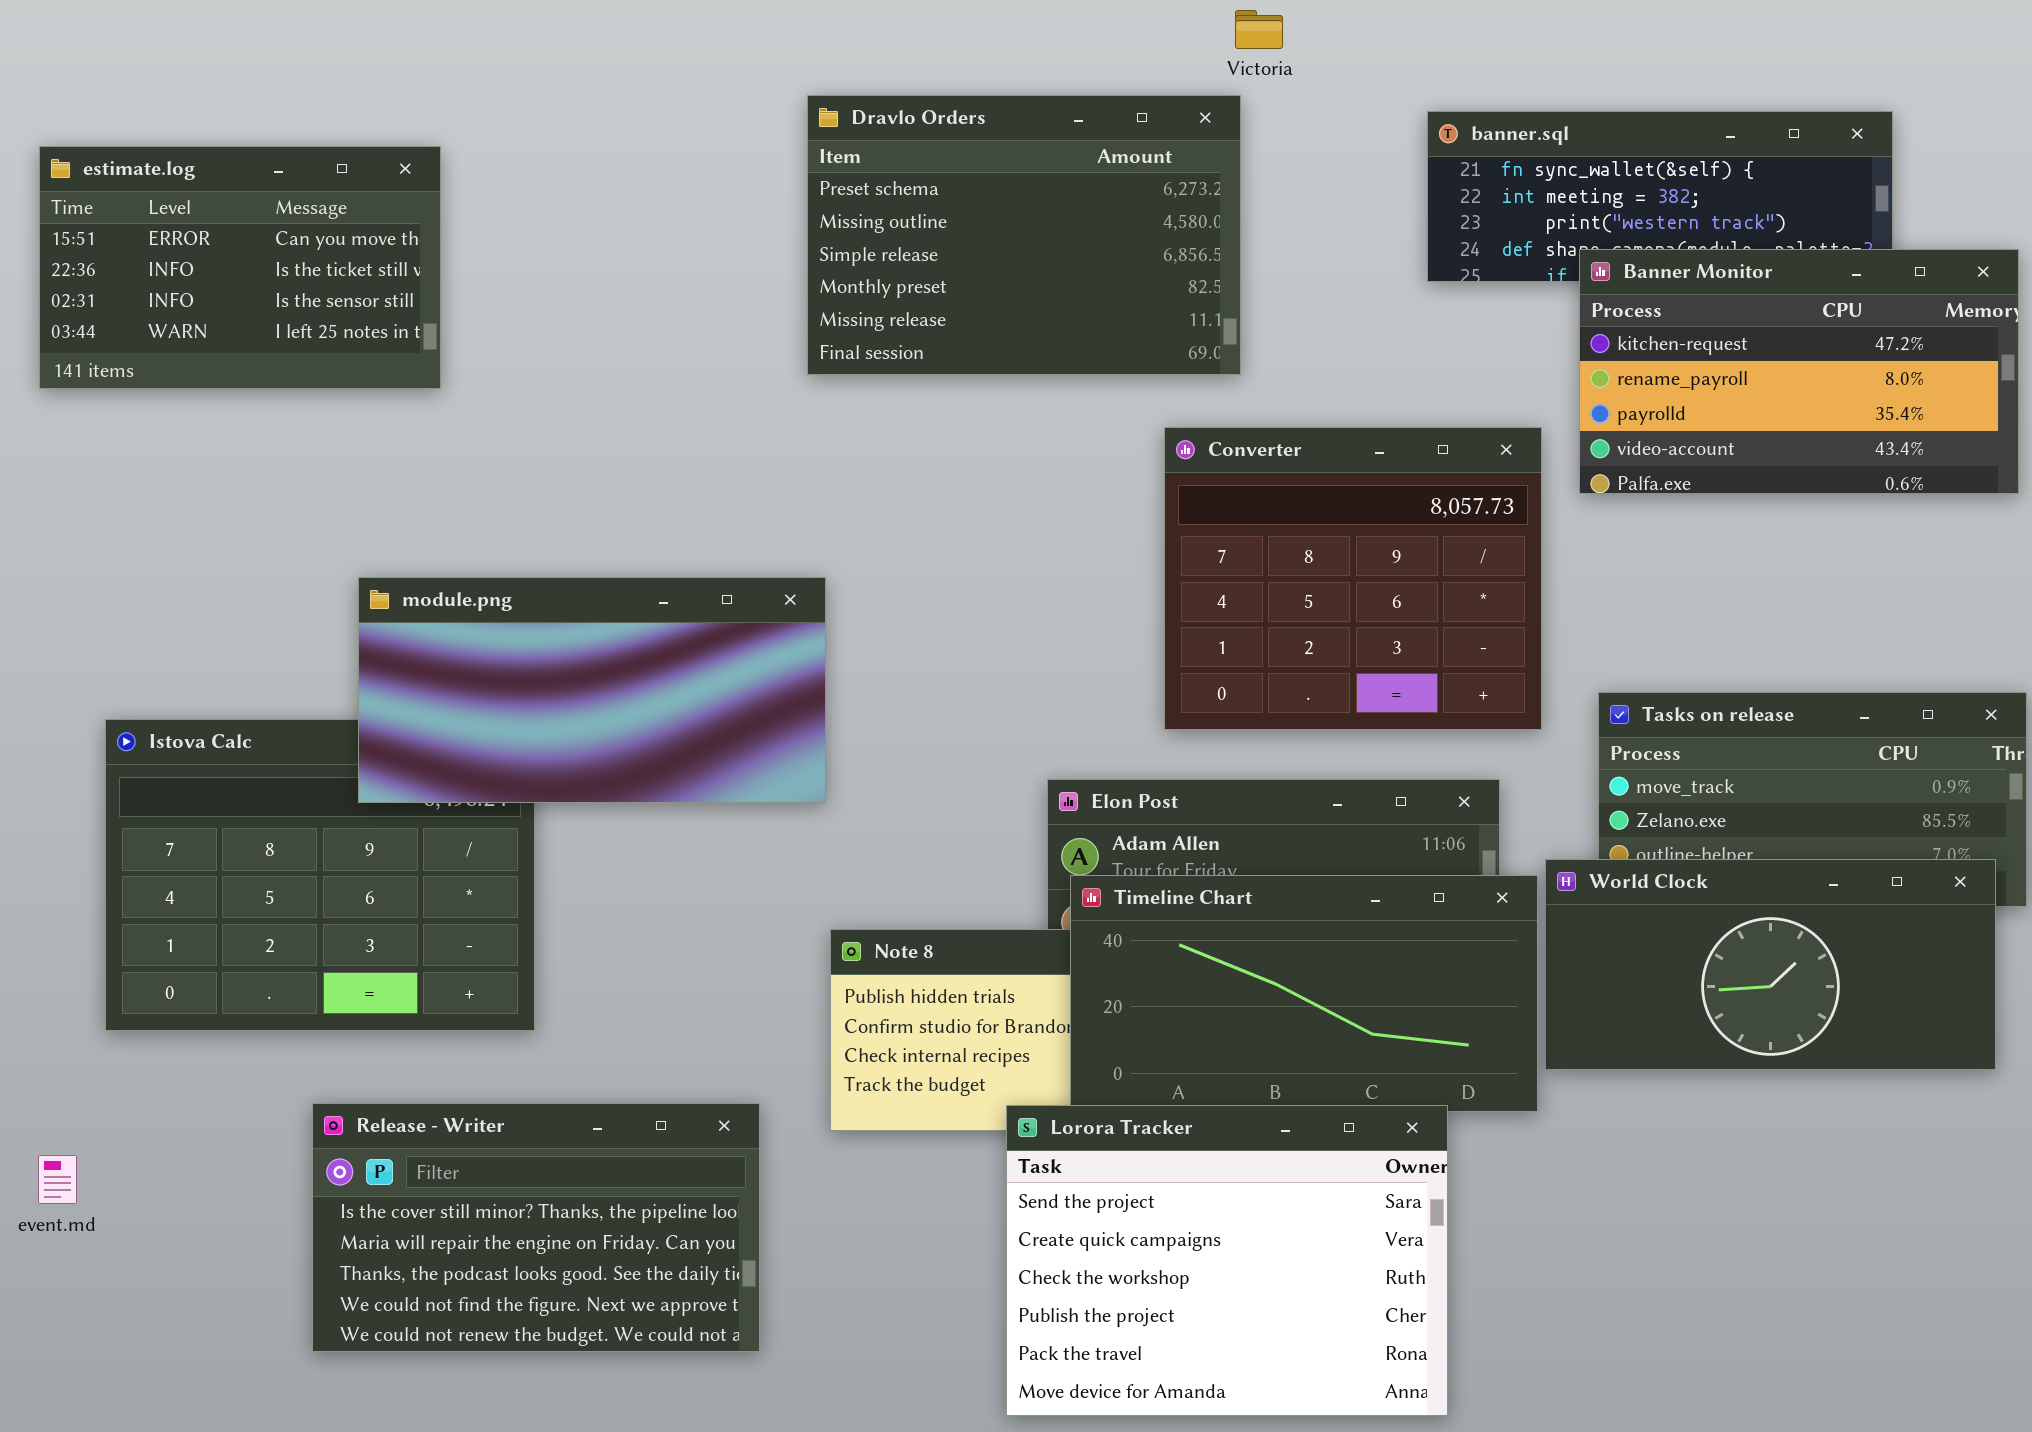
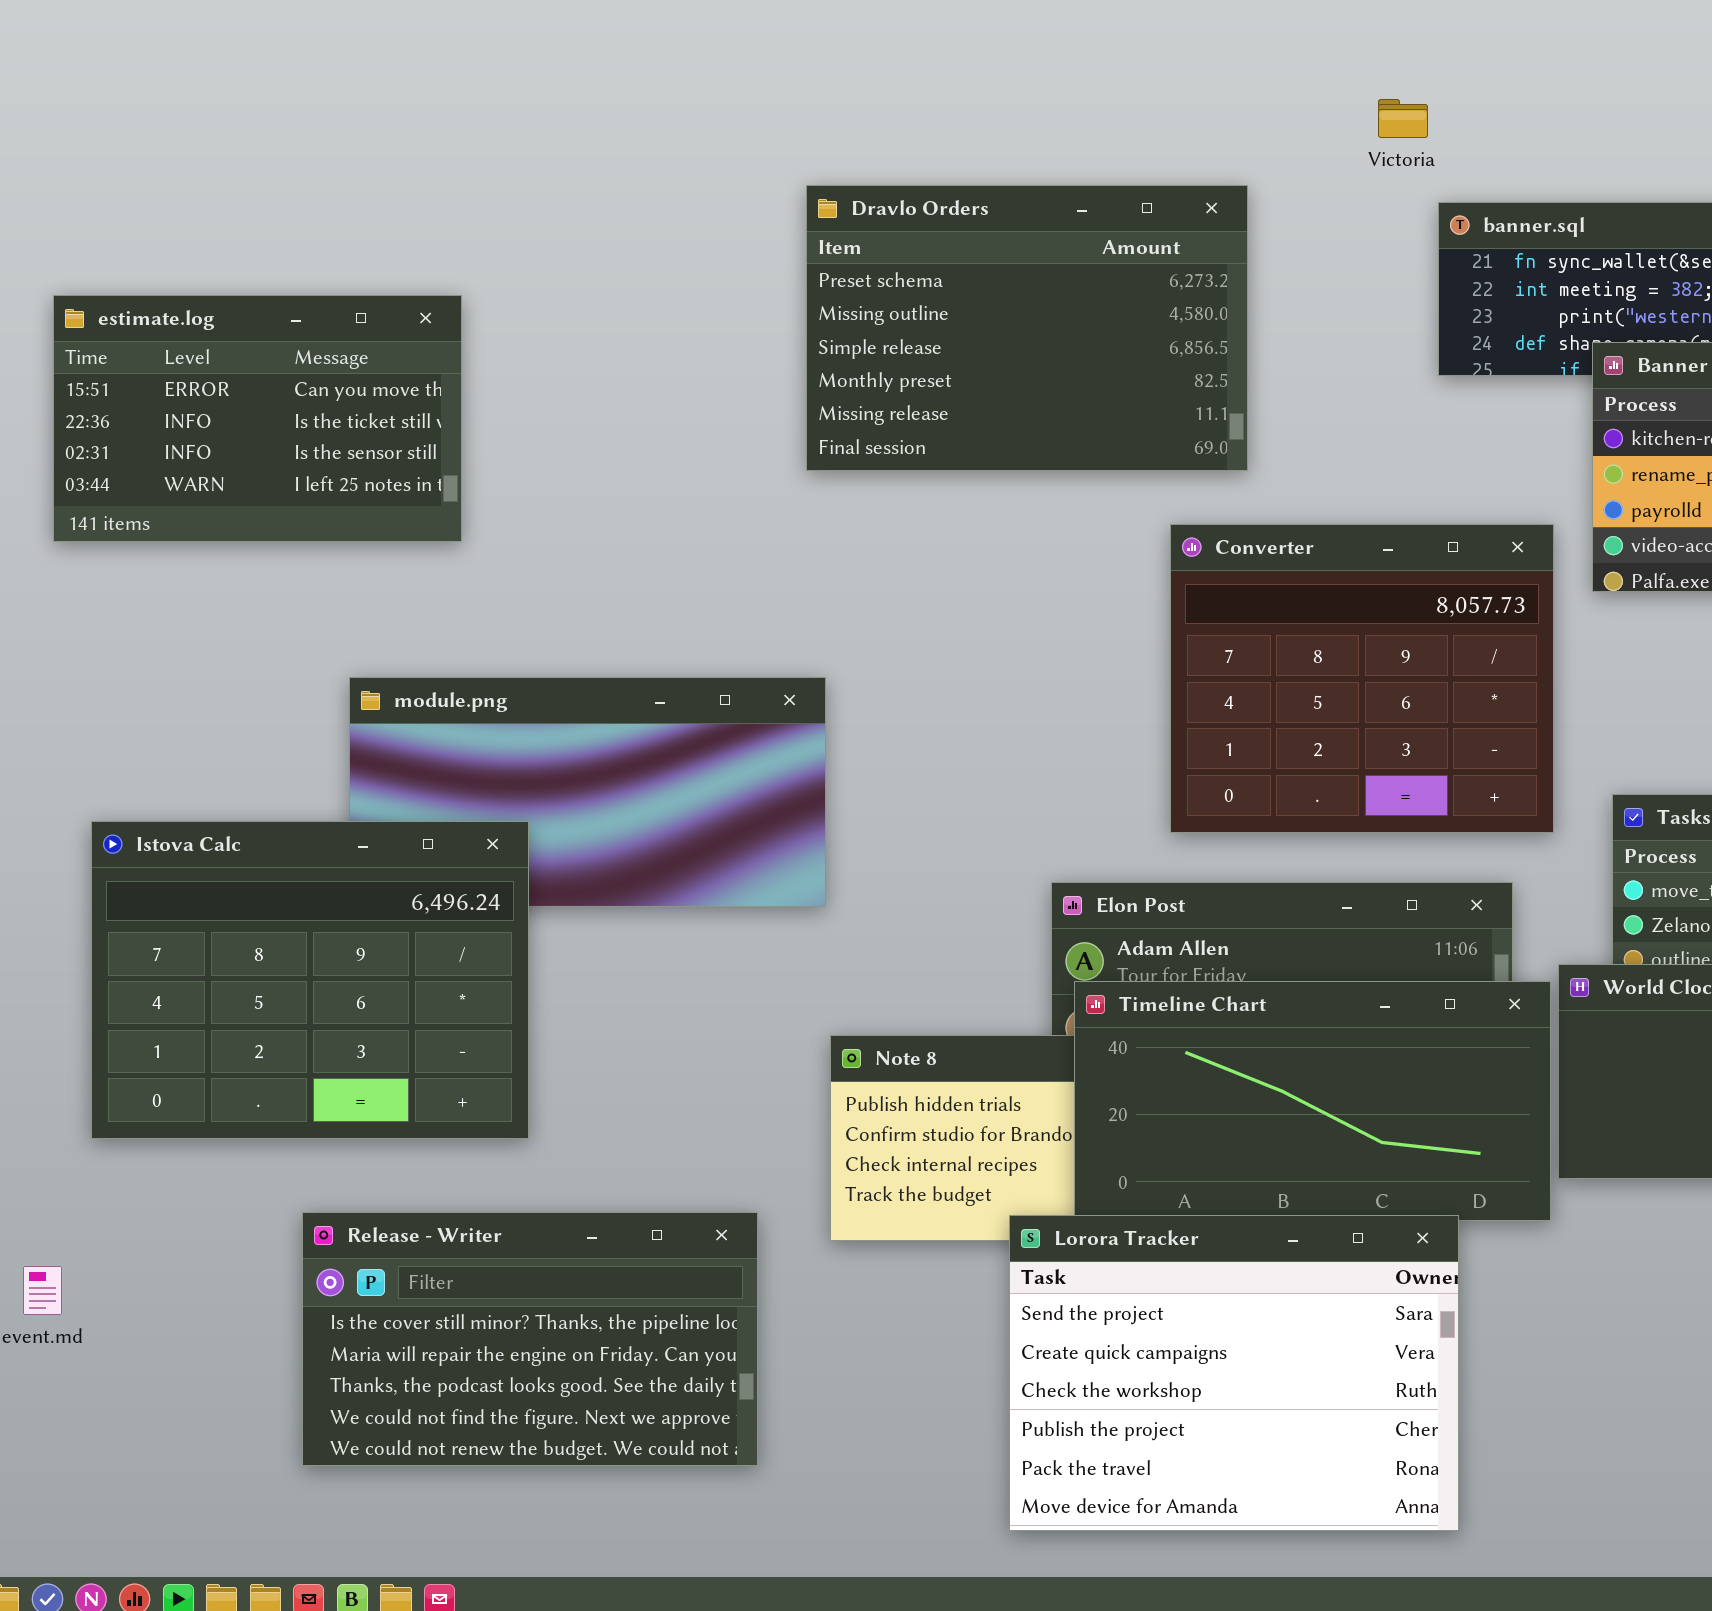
Victoria: [1235,10,1283,49] -> [1378,99,1428,138], moved
estimate.log: [39,146,441,389] -> [53,295,462,542], moved
Istova Calc: [105,719,535,1031] -> [91,821,529,1139], raised

